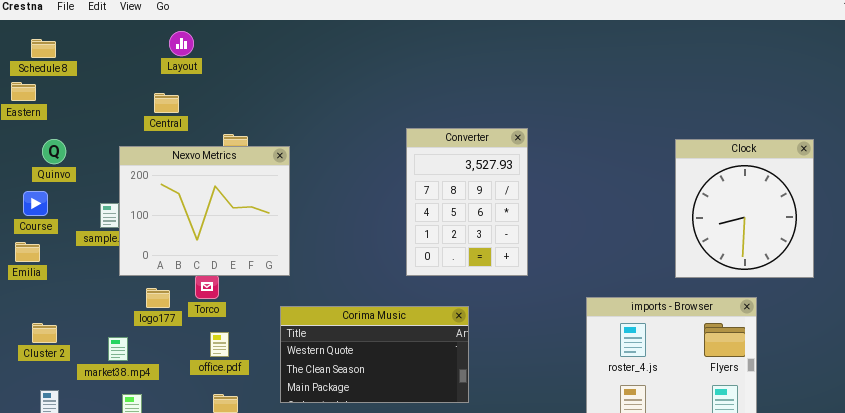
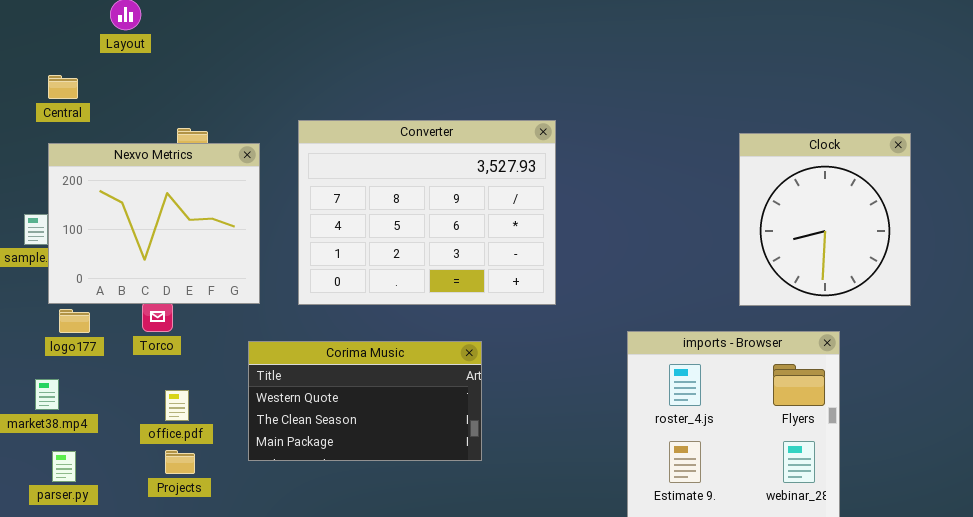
Central: [154,93,179,113] -> [48,75,78,99], moved
Converter: [406,128,528,276] -> [298,120,556,305], resized
logo177: [146,288,170,308] -> [59,309,90,333], moved
office.pdf: [210,332,229,357] -> [165,390,189,421], moved

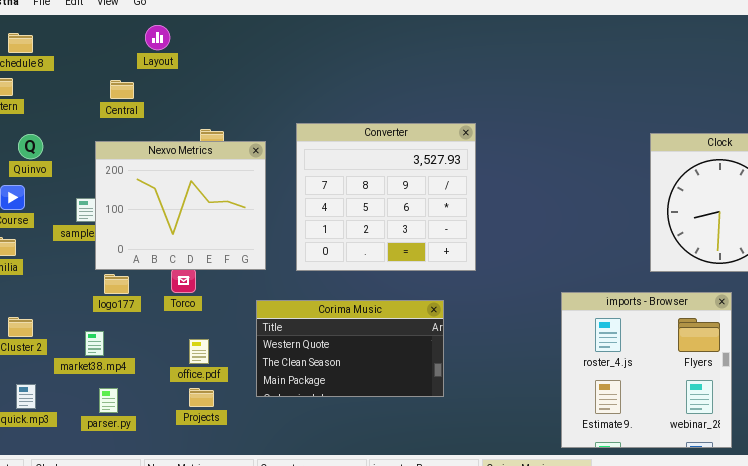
Central: [48,75,78,99] -> [110,80,134,99], moved
Converter: [298,120,556,305] -> [296,123,476,271], resized

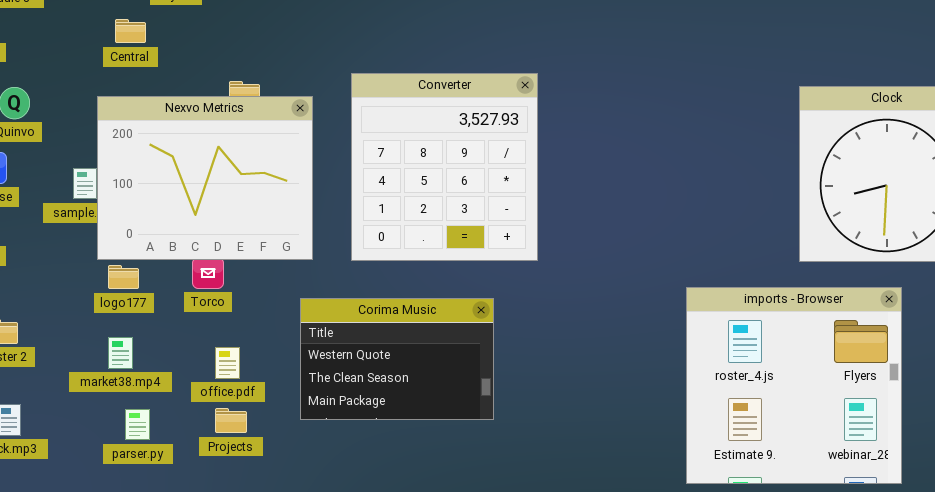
Converter: [296,123,476,271] -> [351,73,538,261], resized
Corima Music: [256,300,444,397] -> [300,298,494,420], resized
market38.mp4: [85,331,104,356] -> [108,337,133,369], moved
parser.py: [99,388,118,413] -> [125,409,150,440], moved

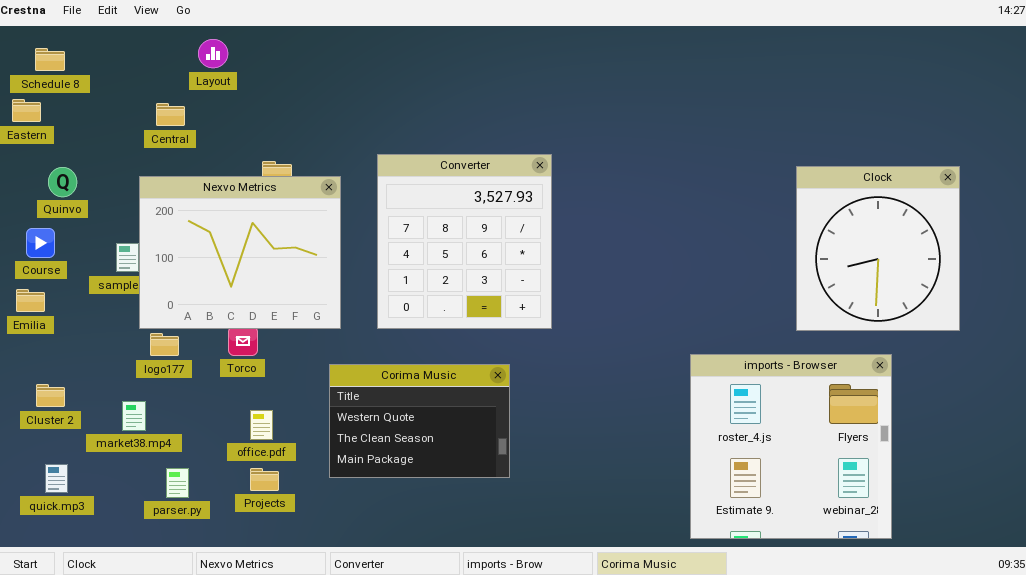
market38.mp4: [108,337,133,369] -> [122,401,146,431], moved

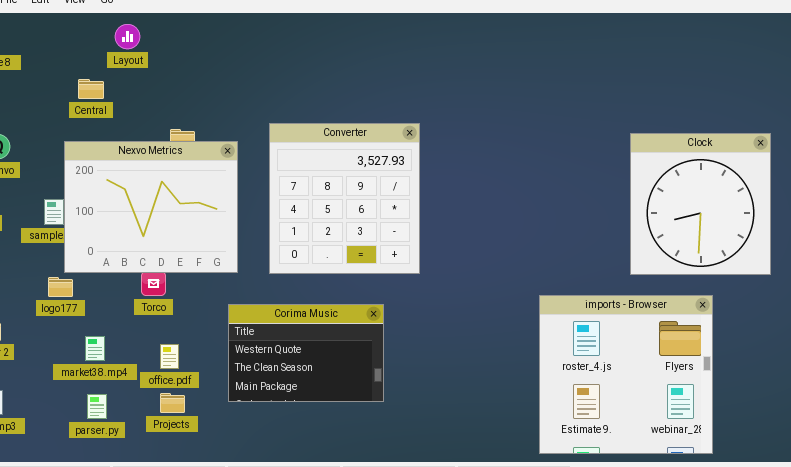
logo177: [150,333,179,356] -> [48,277,73,297], moved
market38.mp4: [122,401,146,431] -> [85,336,105,361], moved

